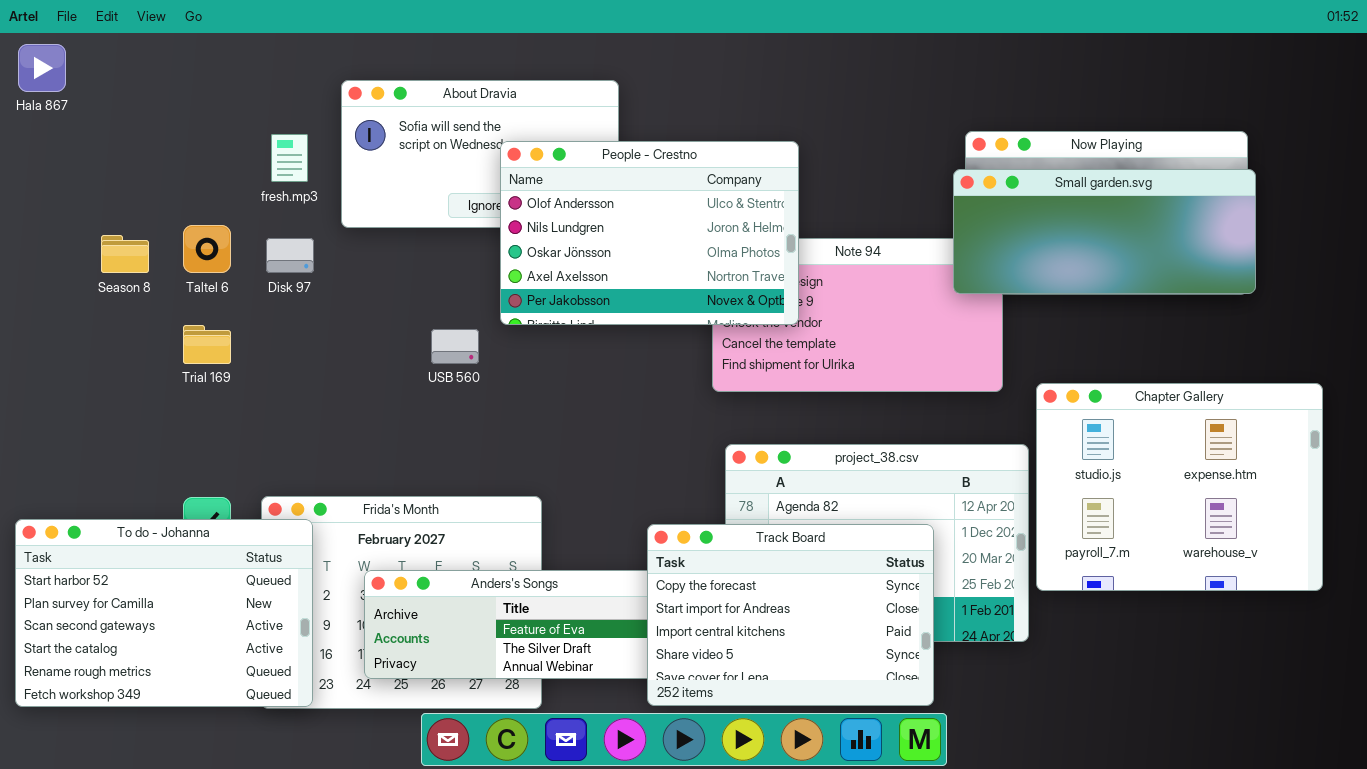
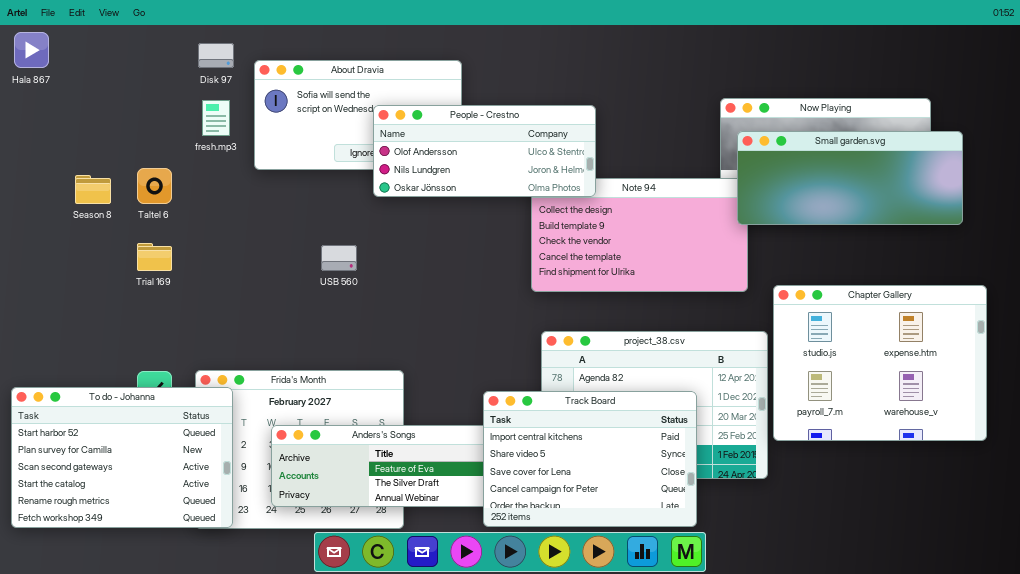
People - Crestno: [500,141,799,325] -> [373,105,596,197], resized
Small garden.svg: [953,169,1256,294] -> [737,131,963,225], moved
Disk 97: [266,238,314,273] -> [198,43,234,68], moved
Track Board: [647,524,934,706] -> [483,391,697,527], scrolled down 2 rows

